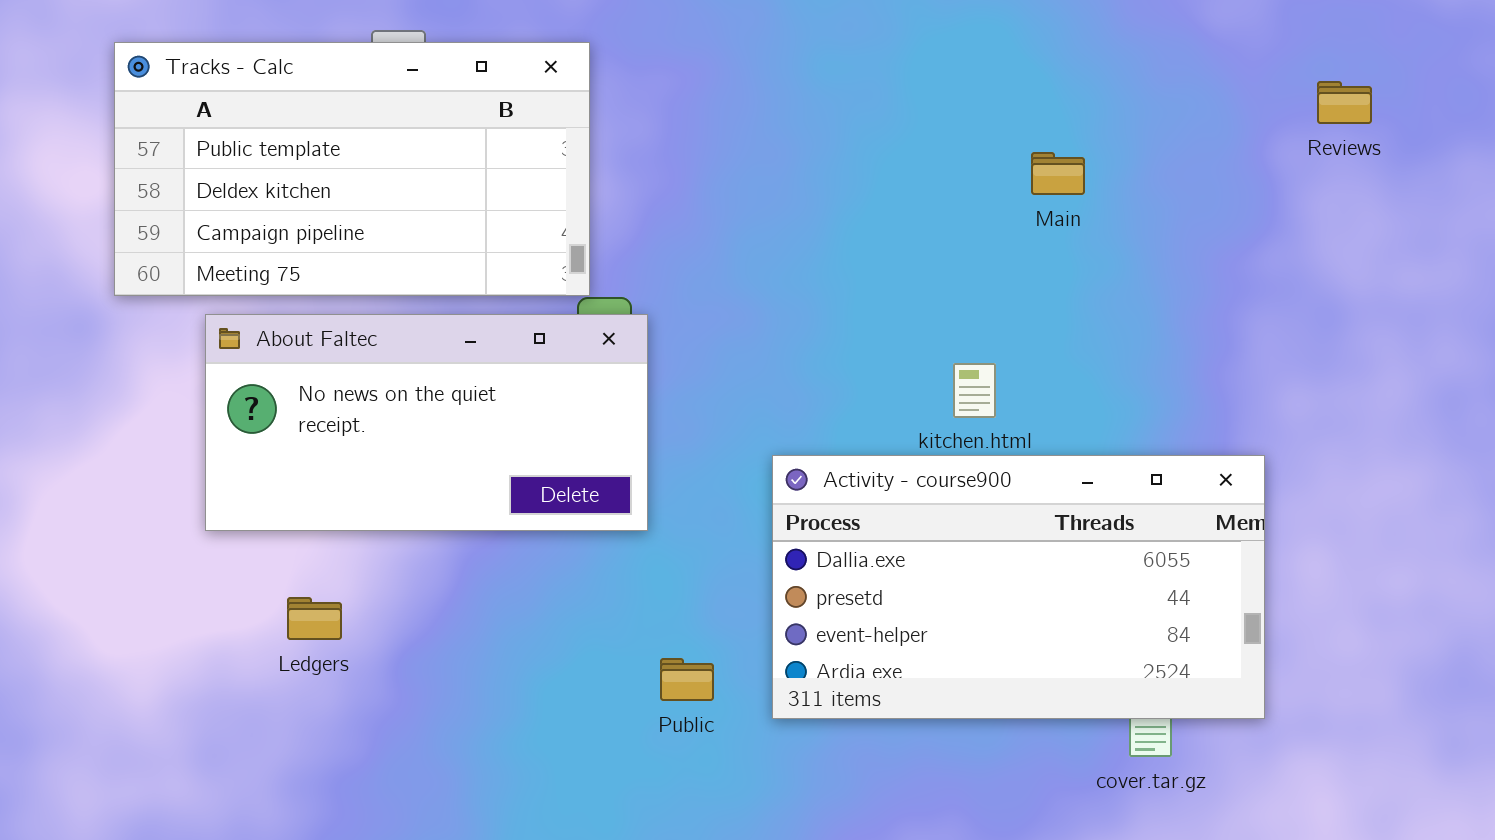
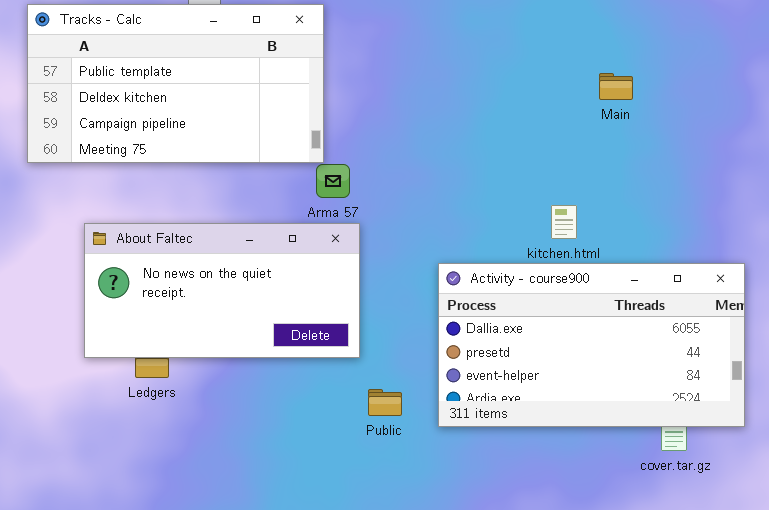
About Faltec: [205,314,648,531] -> [84,223,360,358], moved

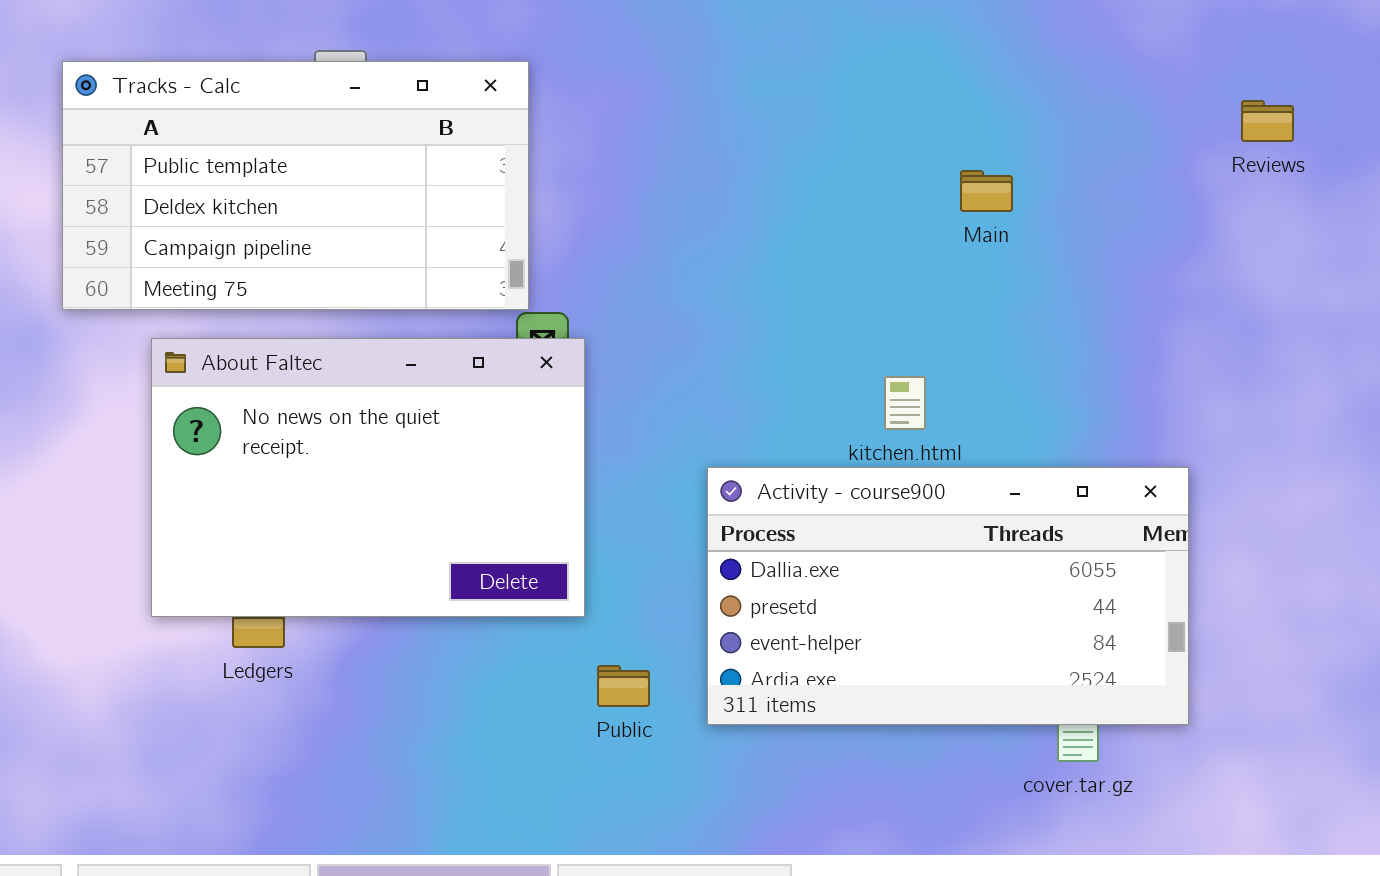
About Faltec: [84,223,360,358] -> [151,338,585,617], resized

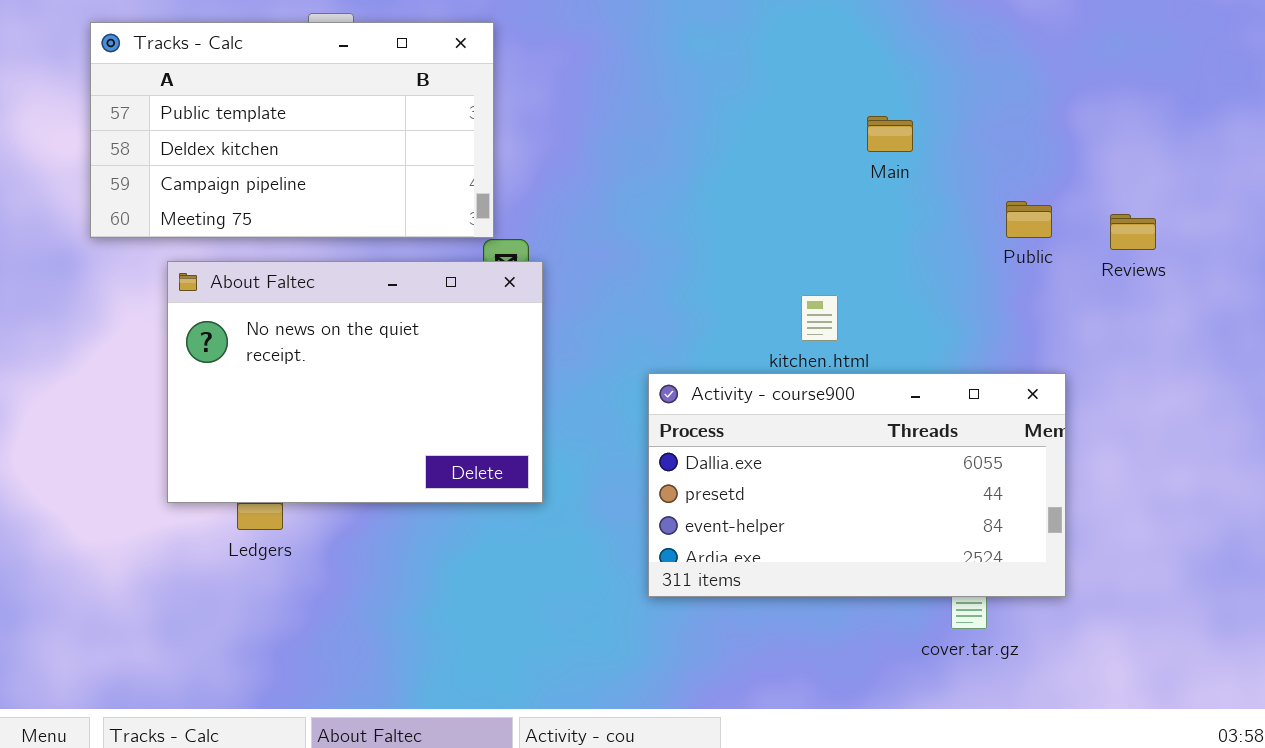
Reviews: [1241,100,1294,142] -> [1110,214,1156,250], moved
Public: [597,665,650,707] -> [1006,201,1052,238], moved

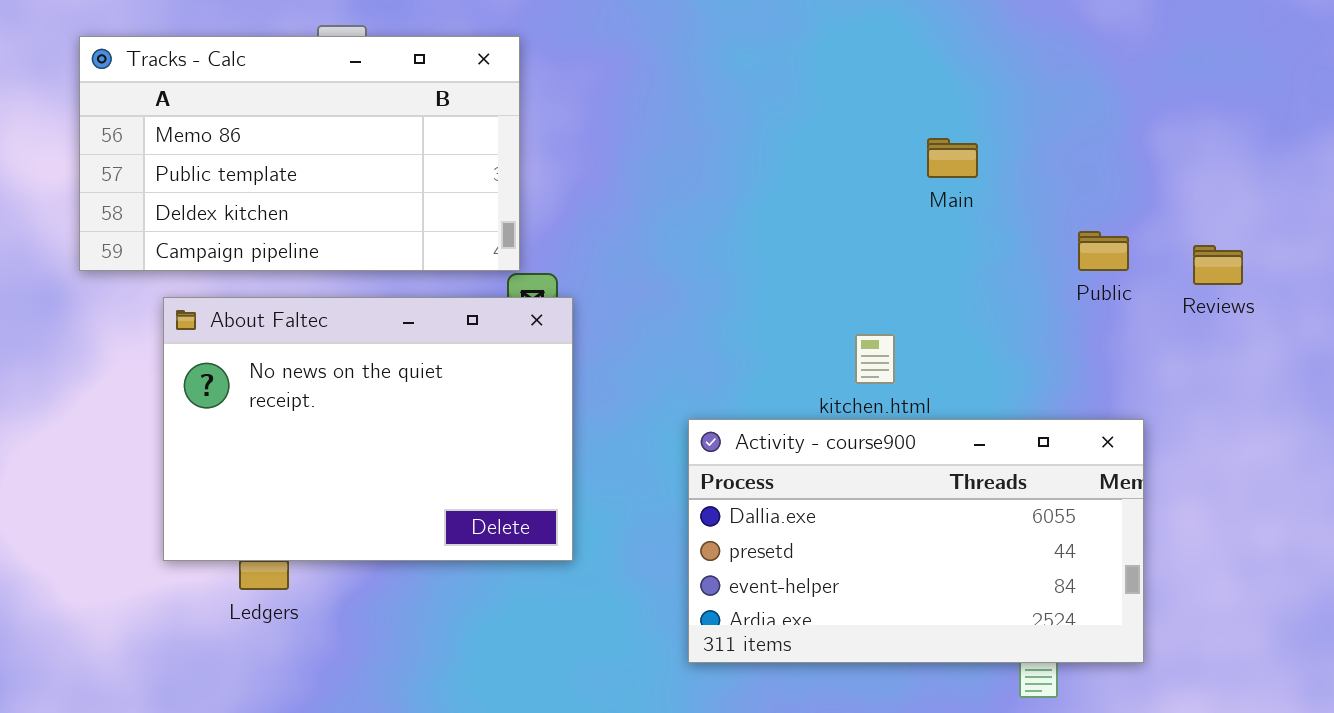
Tracks - Calc: [90,22,494,238] -> [79,36,520,271], scrolled up 1 row

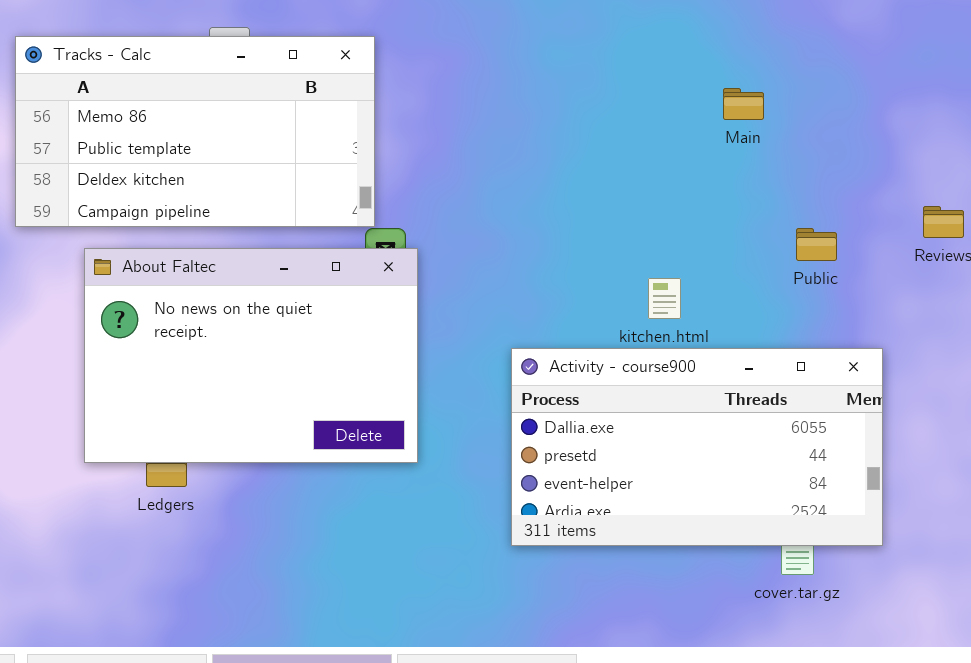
Main: [927,138,978,178] -> [723,88,764,120], moved
Public: [1078,231,1129,271] -> [796,228,837,261], moved

